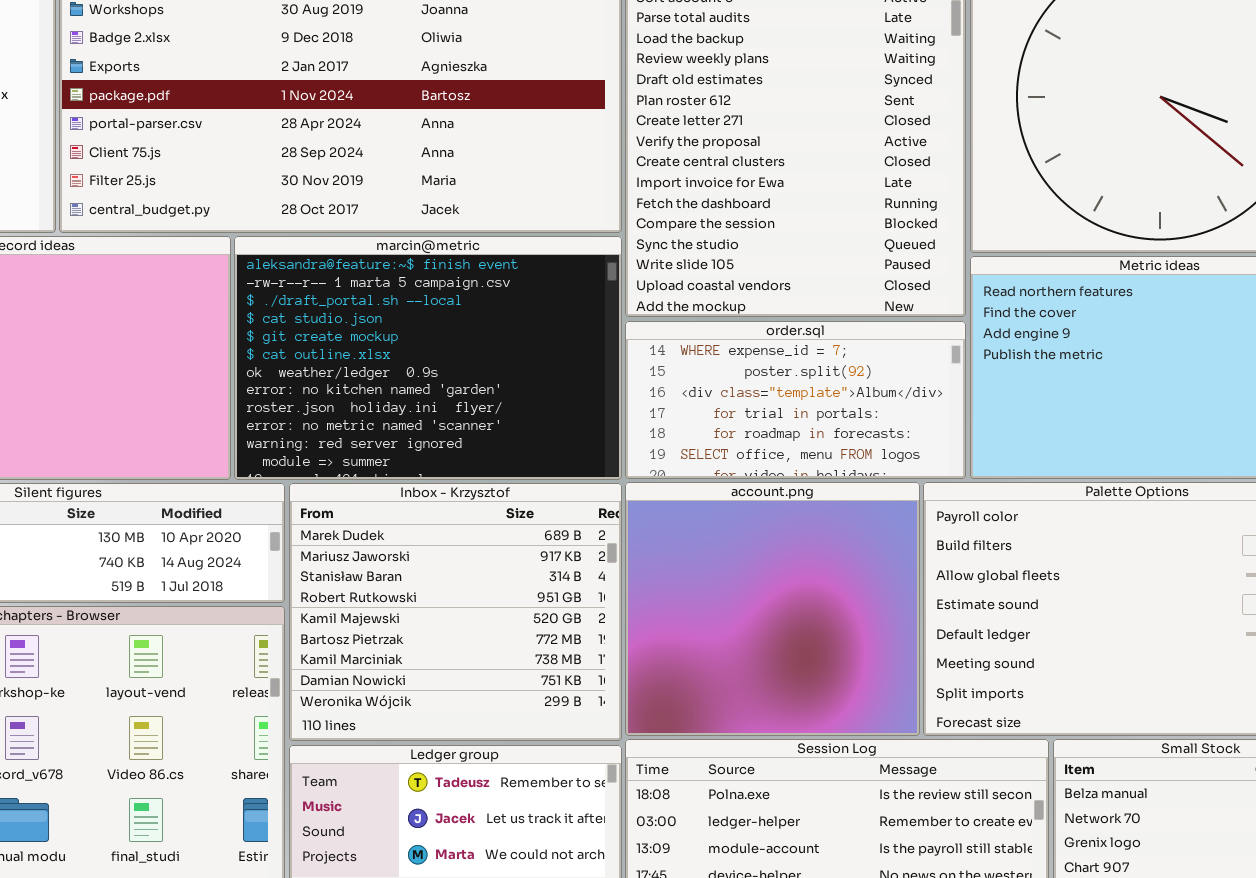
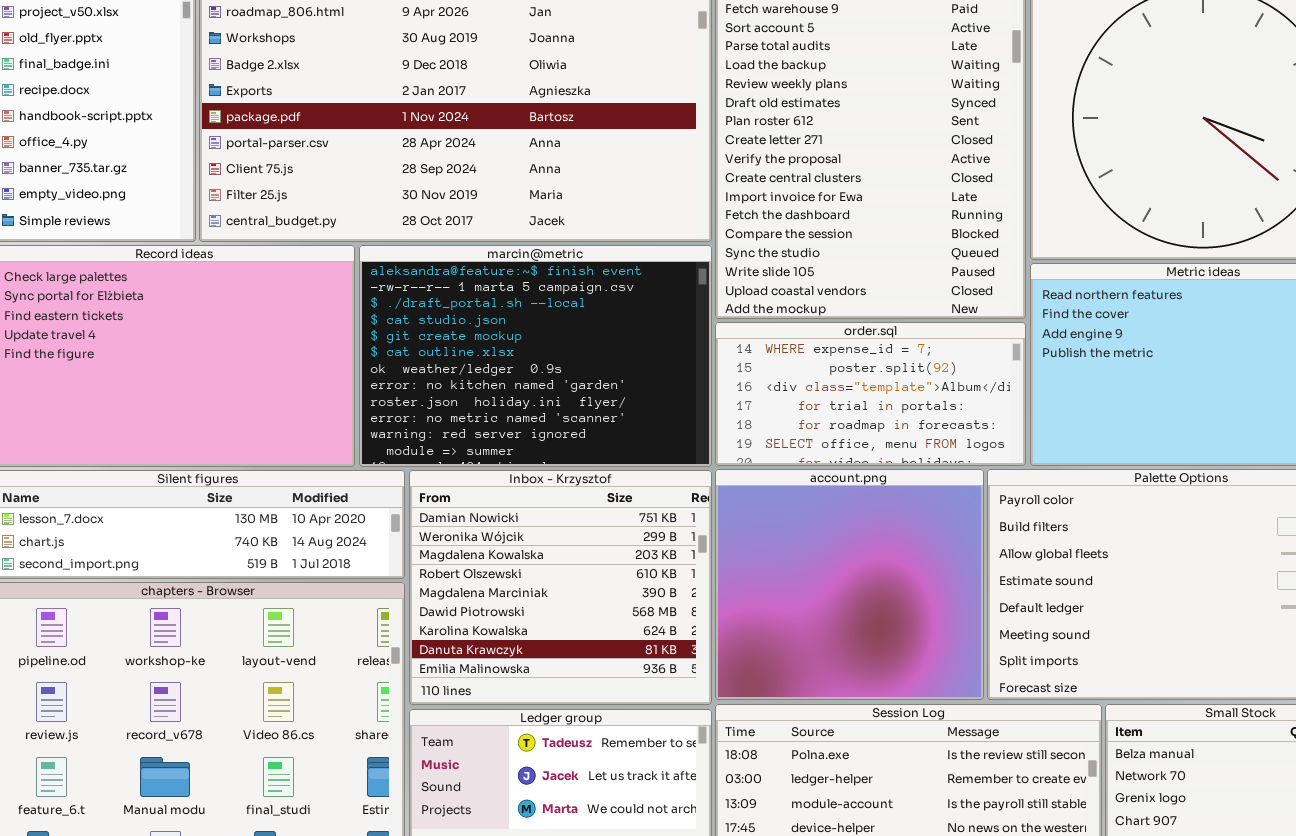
Inbox - Krzysztof: [289,483,622,741] -> [409,470,712,705], scrolled down 7 rows

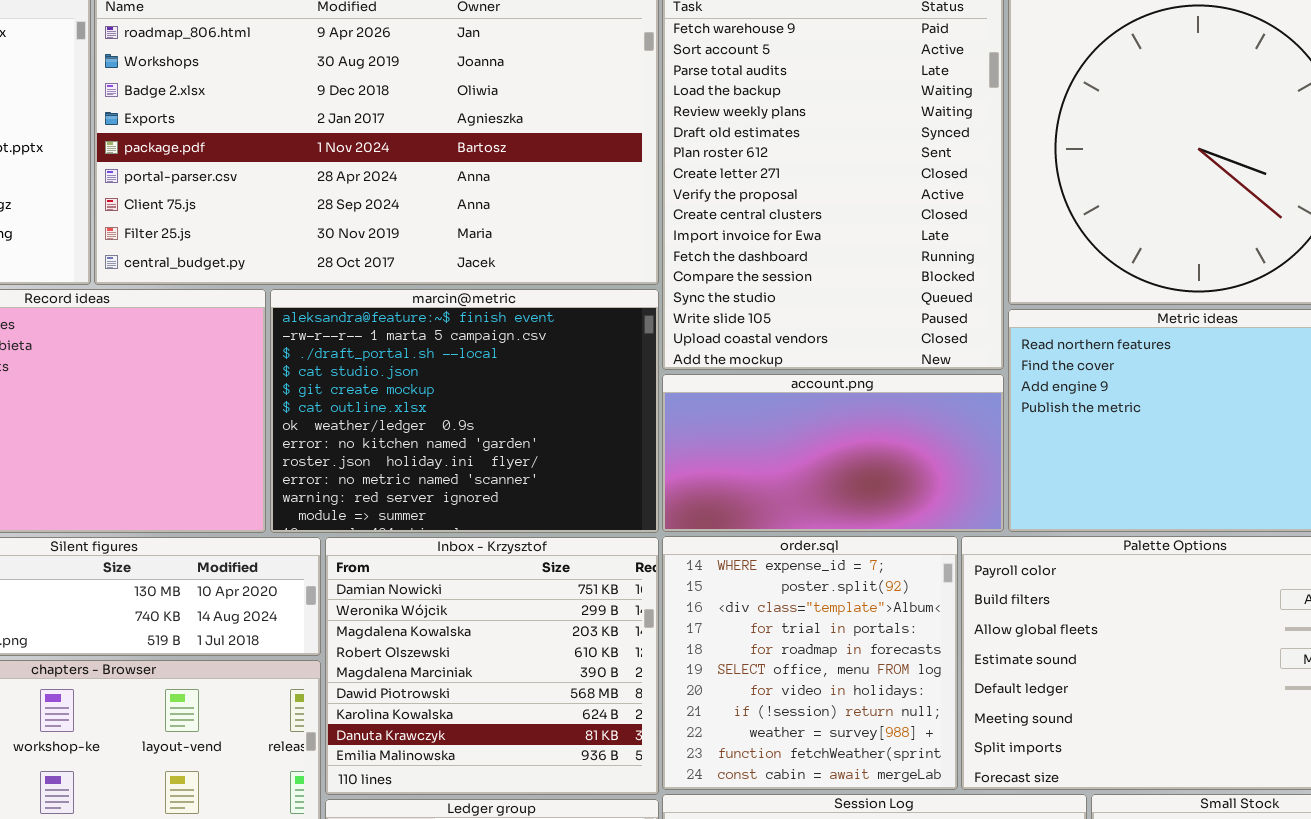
order.sql: [715,322,1026,466] -> [662,536,958,790], moved, resized
account.png: [715,469,984,700] -> [662,374,1004,532], moved, resized

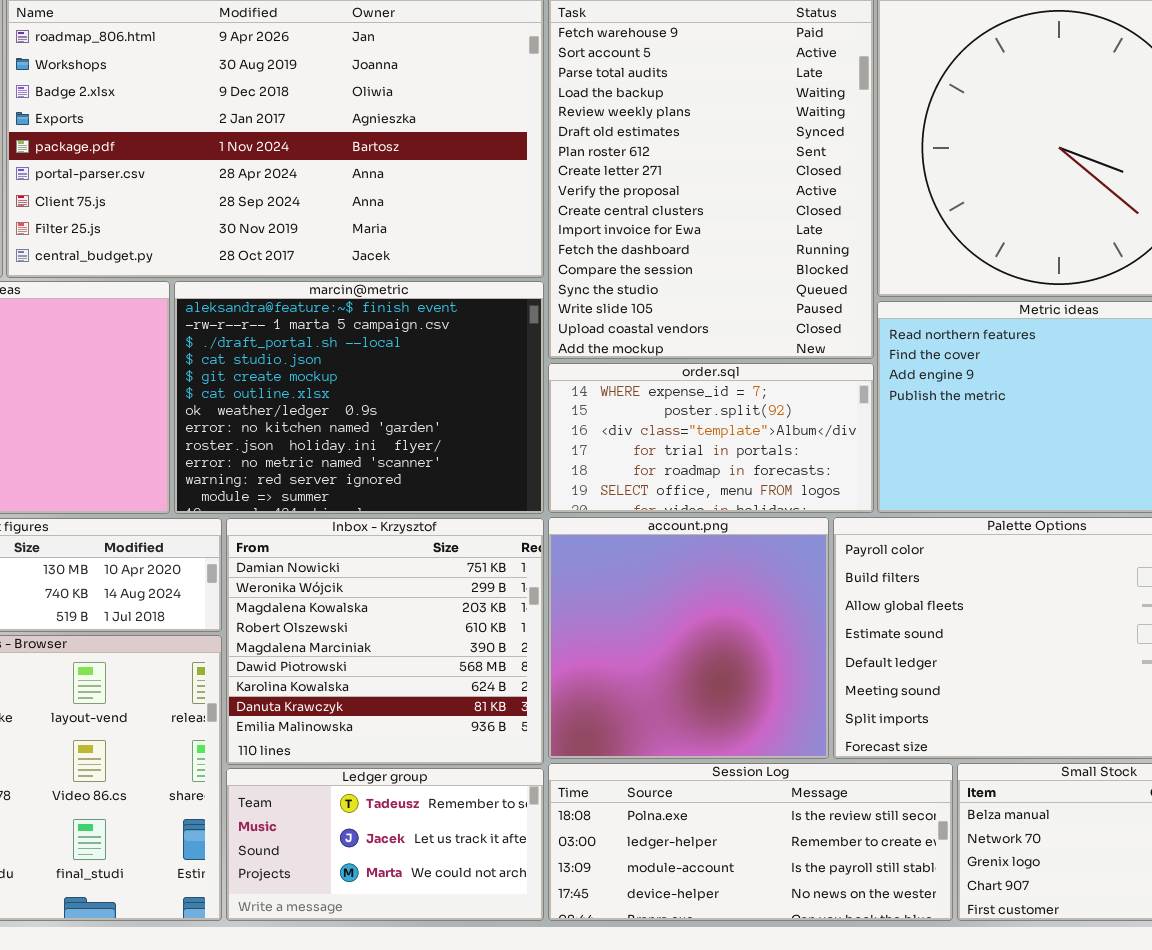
account.png: [662,374,1004,532] -> [548,517,829,759], moved, resized
order.sql: [662,536,958,790] -> [548,363,874,513], moved, resized

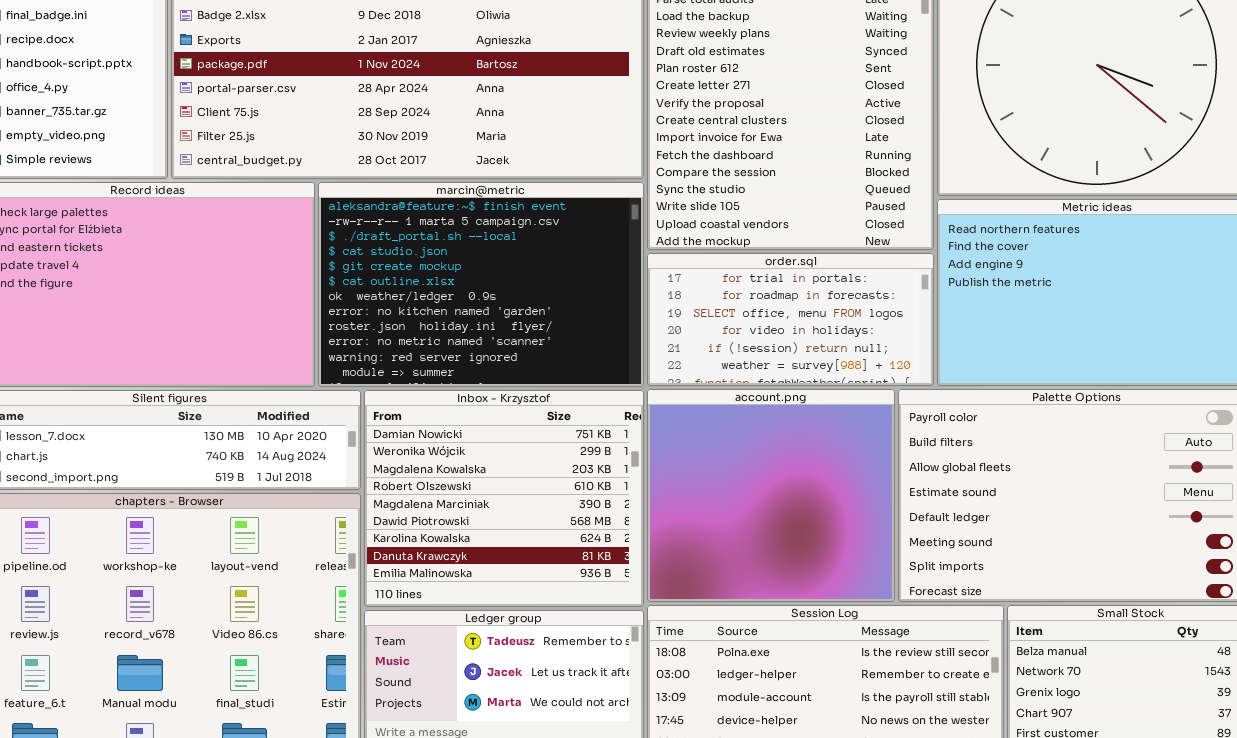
order.sql: [548,363,874,513] -> [647,253,934,386], scrolled down 3 rows

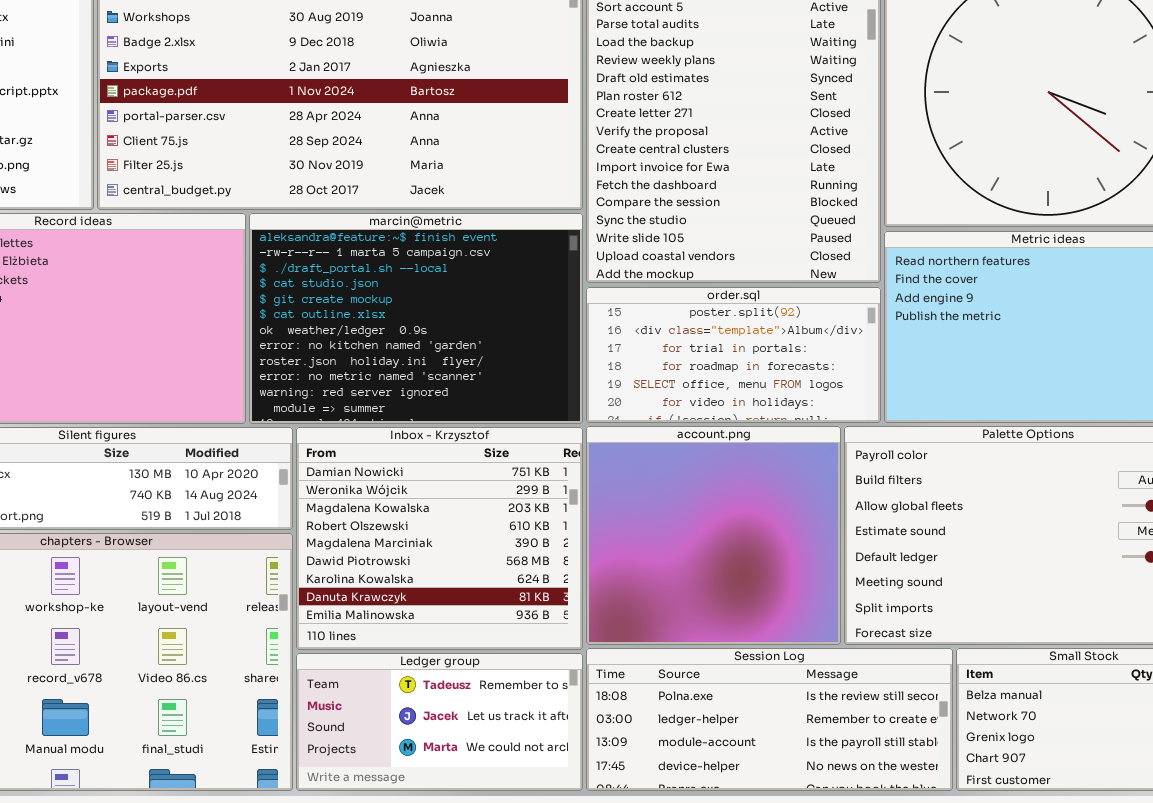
order.sql: [647,253,934,386] -> [586,287,881,423], scrolled up 2 rows

